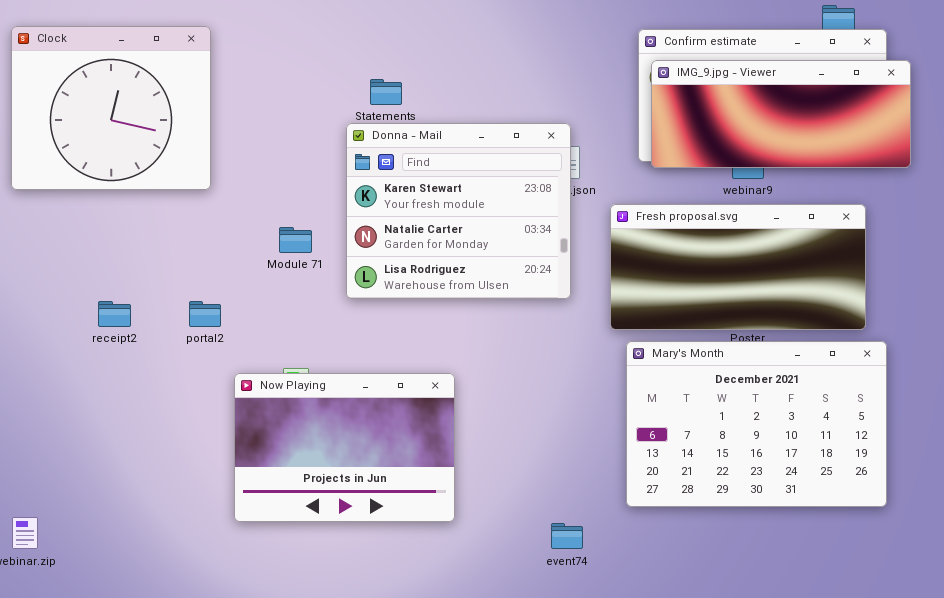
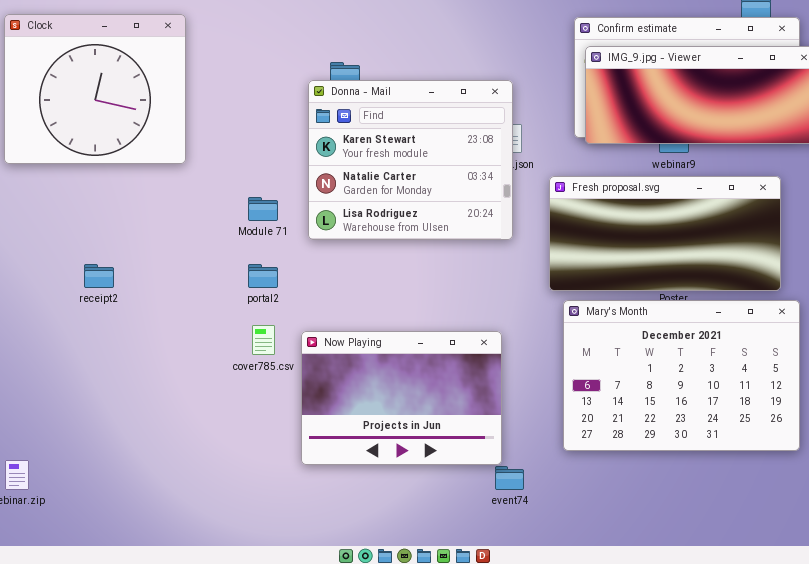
Donna - Mail: [346,123,571,299] -> [308,80,513,240], moved
portal2: [189,301,221,327] -> [248,264,278,288], moved
Now Playing: [234,373,455,522] -> [301,331,502,465], moved

